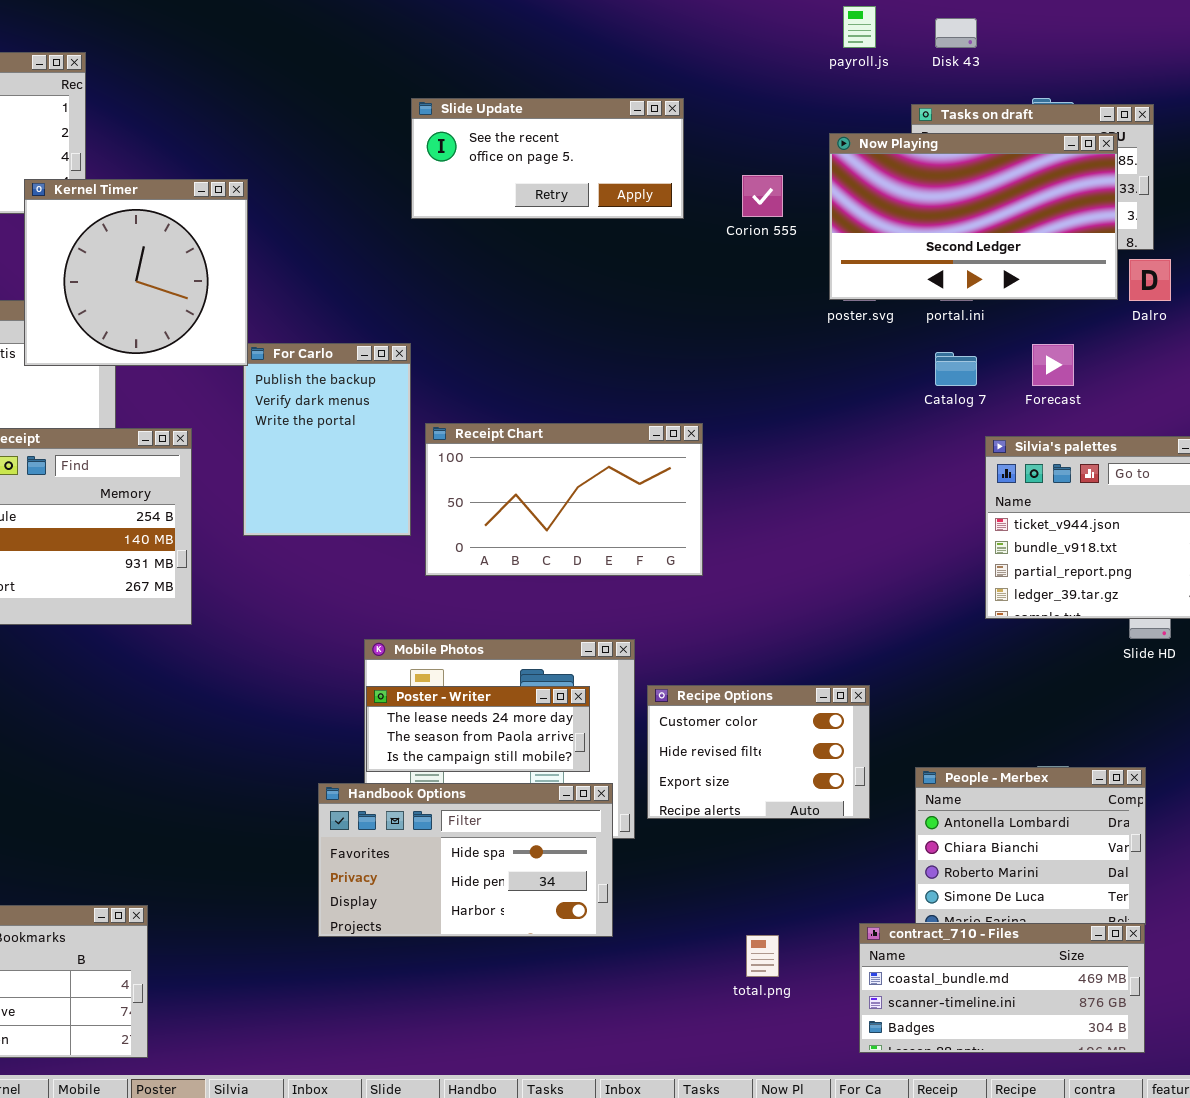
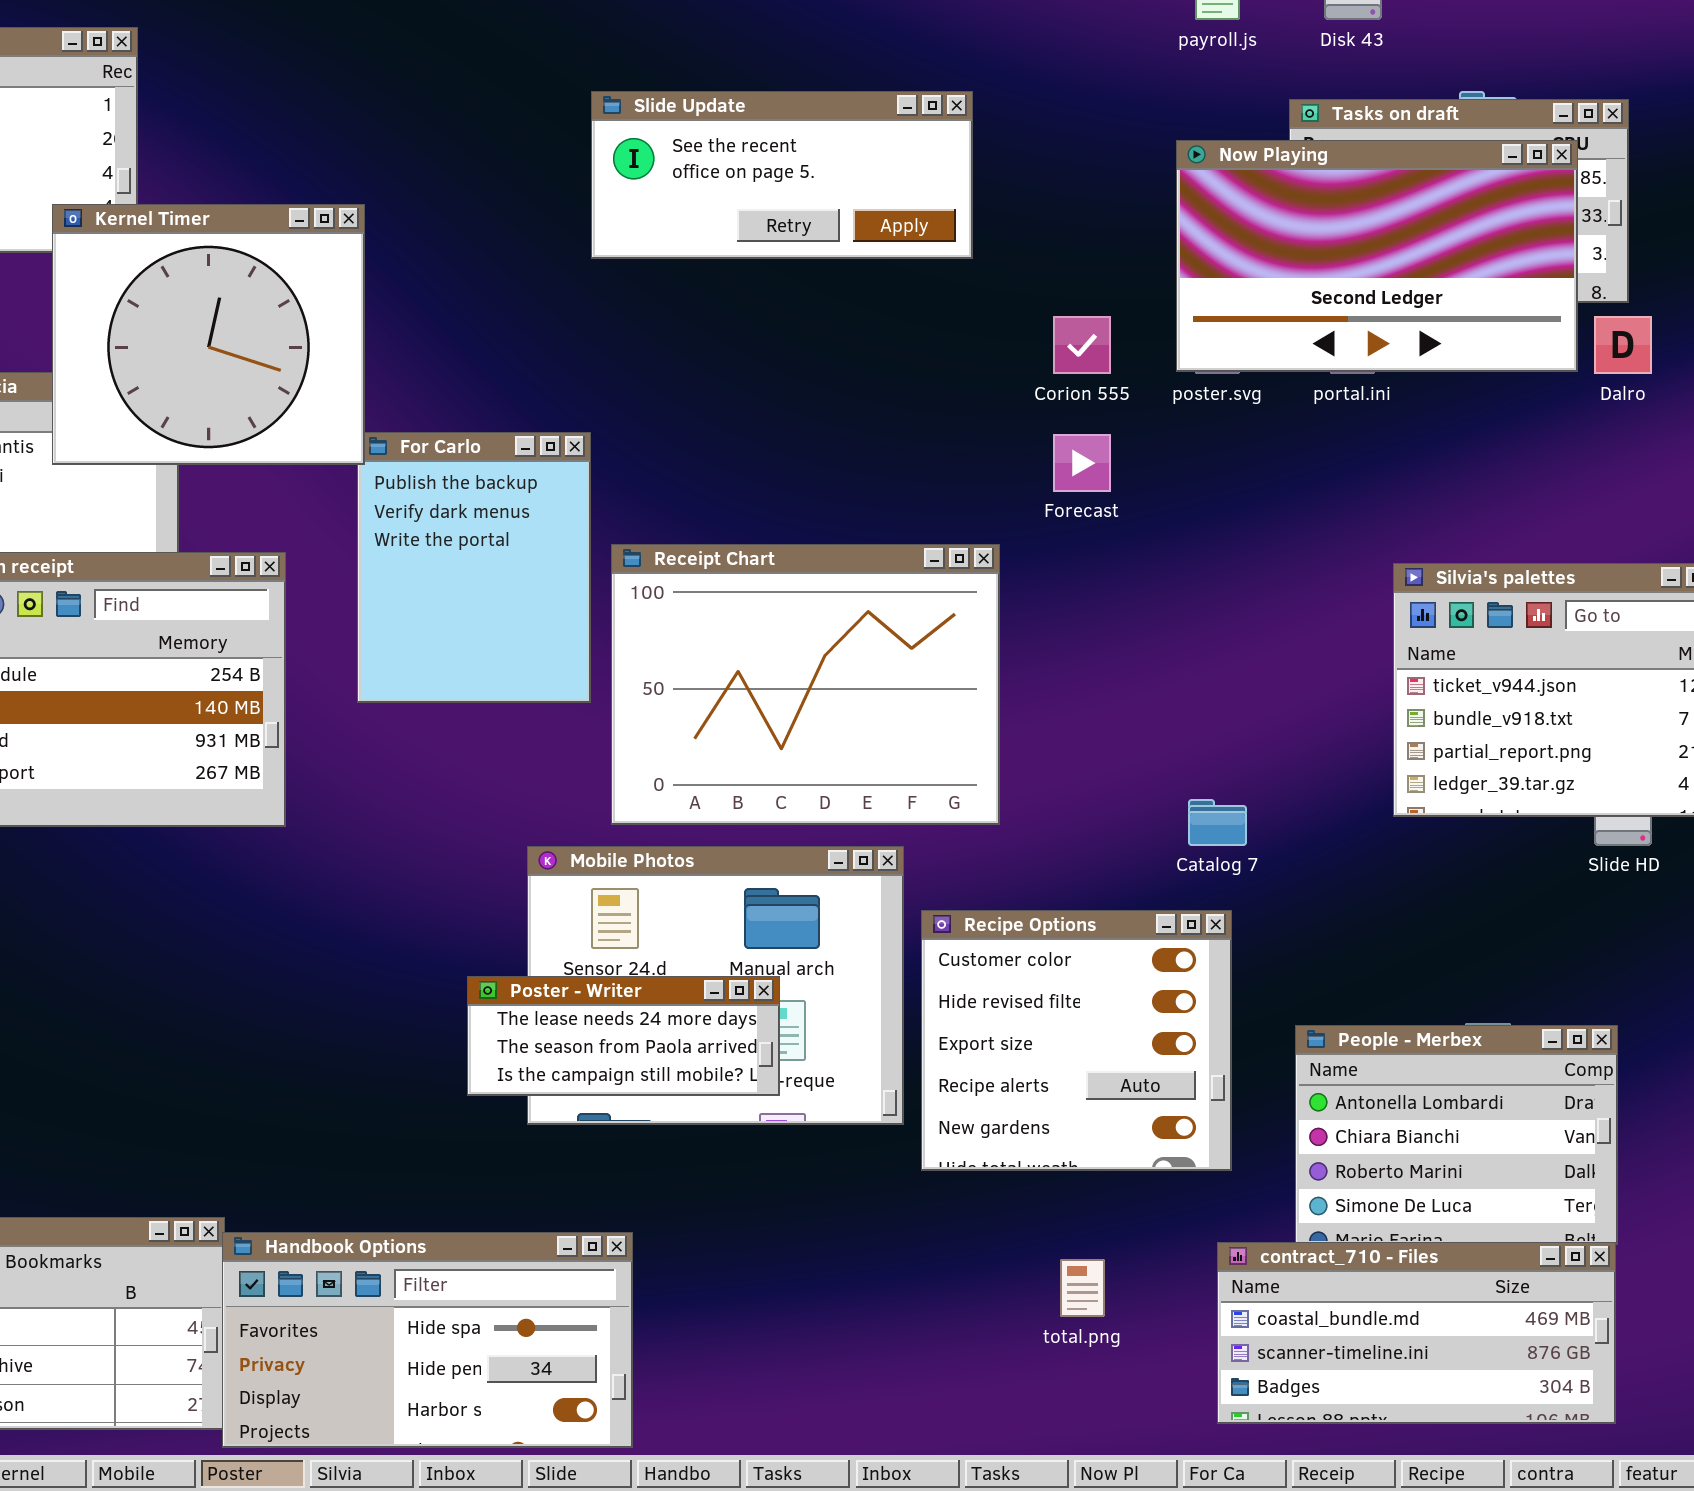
Corion 555: [742,175,783,217] -> [1053,316,1111,374], moved
Forecast: [1032,344,1074,386] -> [1053,434,1111,492], moved
Catalog 7: [935,352,977,386] -> [1188,799,1247,846], moved
Receipt Chart: [425,423,703,576] -> [611,544,1000,825], resized
Recipe Options: [647,685,870,819] -> [921,910,1232,1171], resized
Poster - Writer: [366,686,590,772] -> [467,976,780,1096], moved
Handbook Options: [318,783,613,937] -> [222,1232,633,1448], moved

